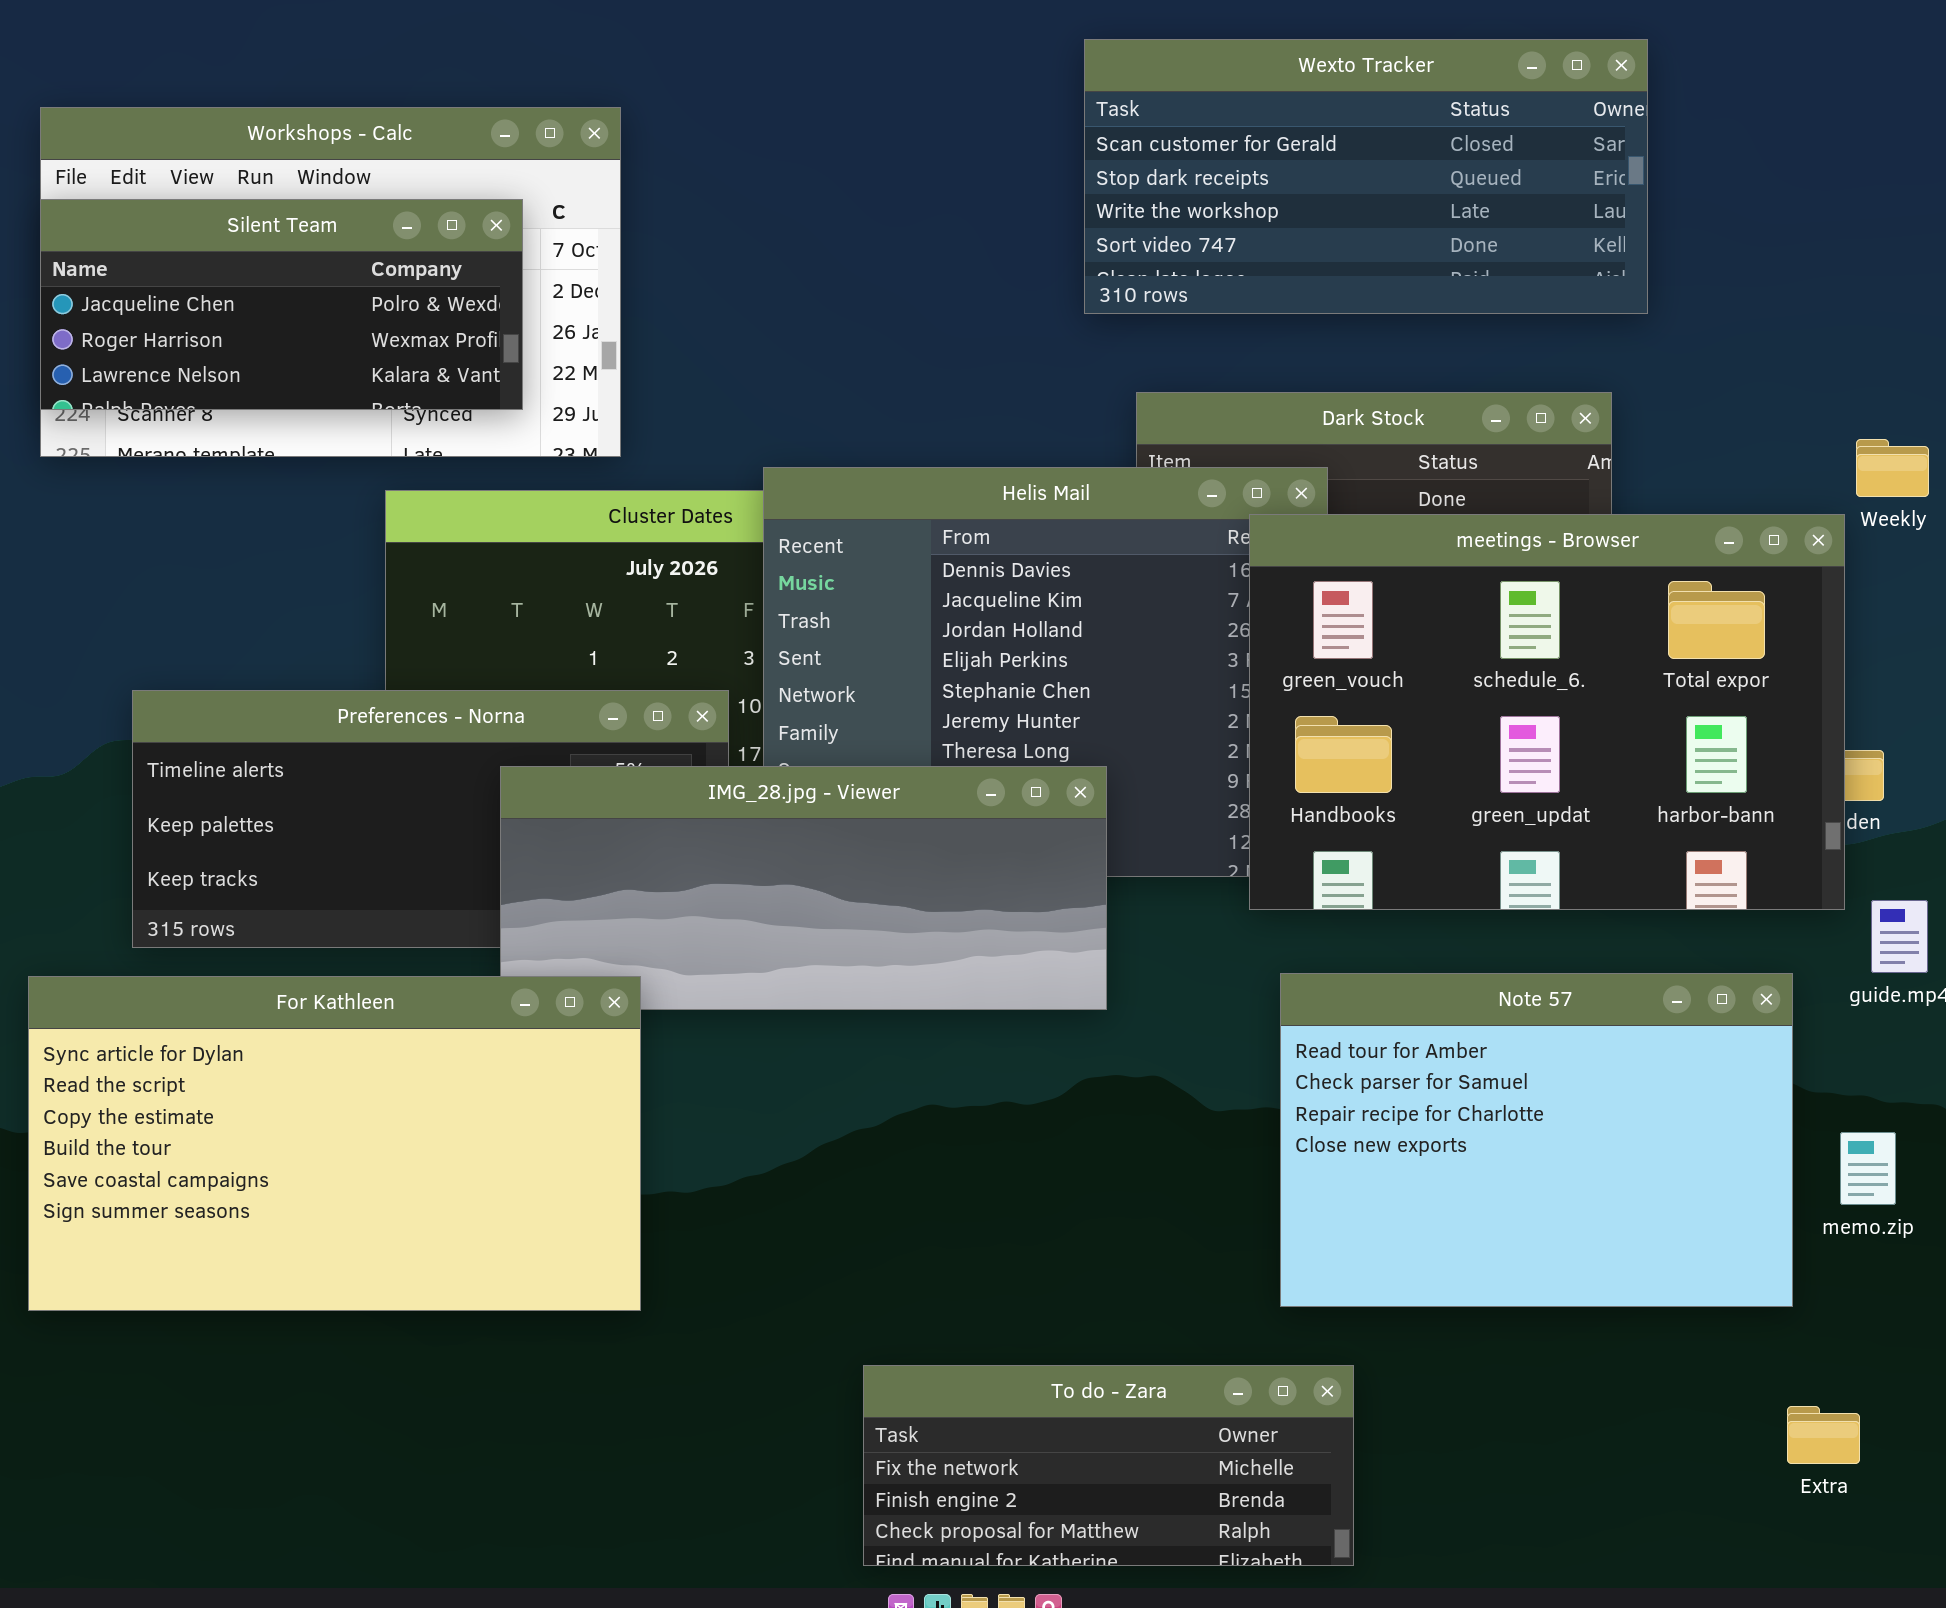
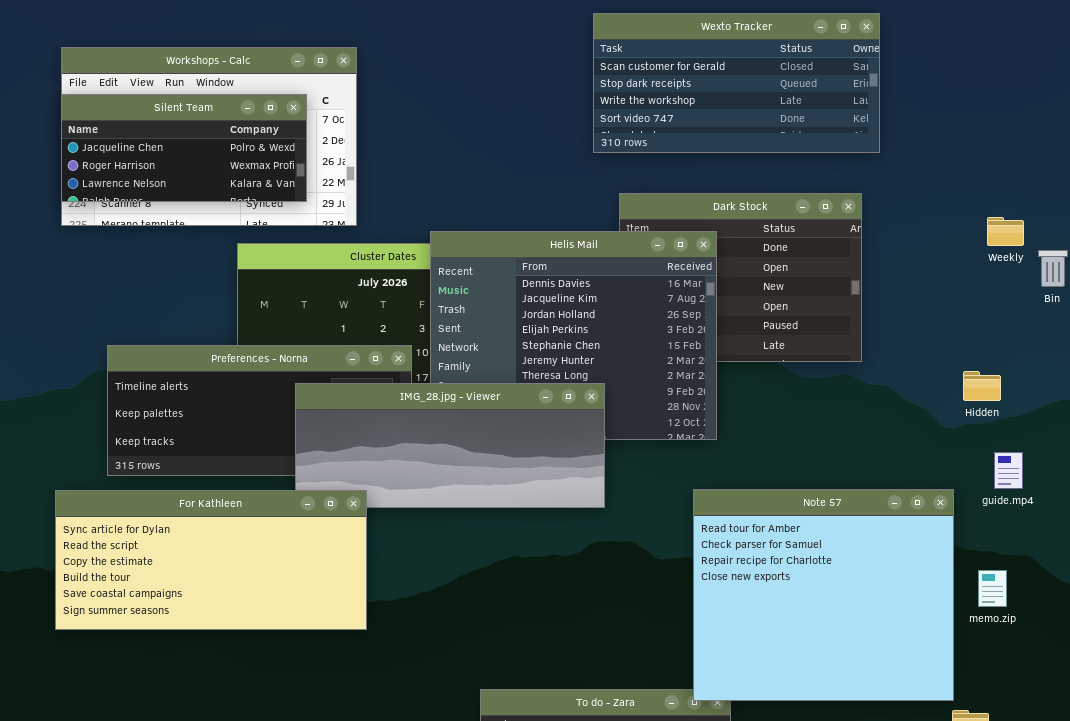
meetings - Browser: [1249,514,1845,910] -> none, closed
Note 57: [1280,973,1793,1307] -> [693,489,954,701], resized
For Kathleen: [28,976,641,1311] -> [55,490,367,630], resized

